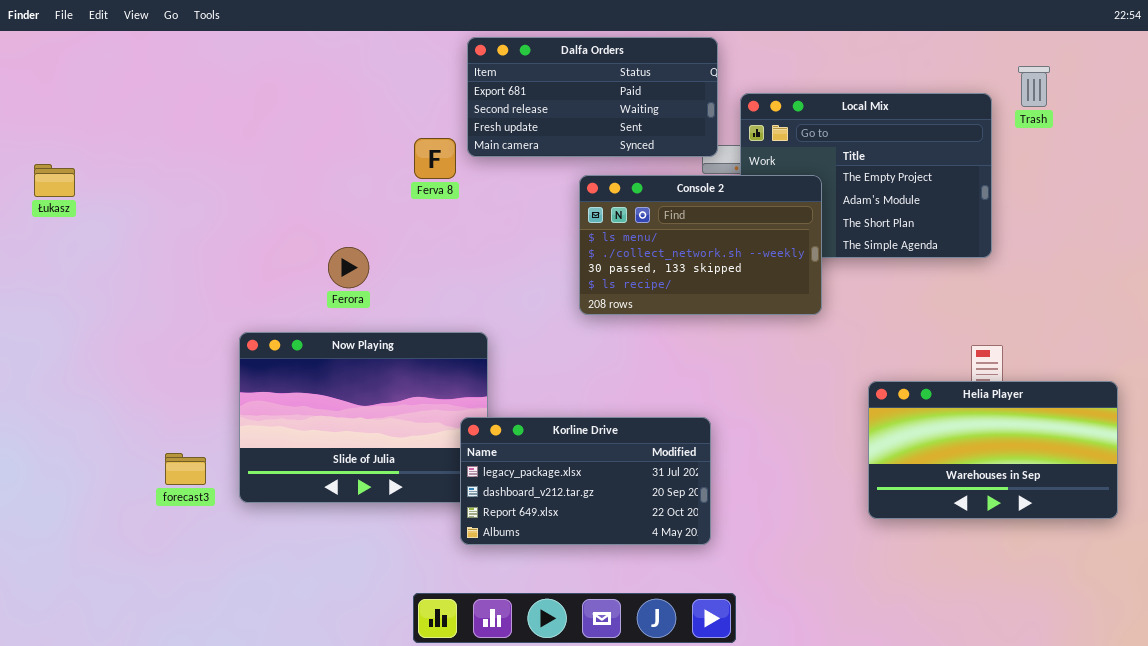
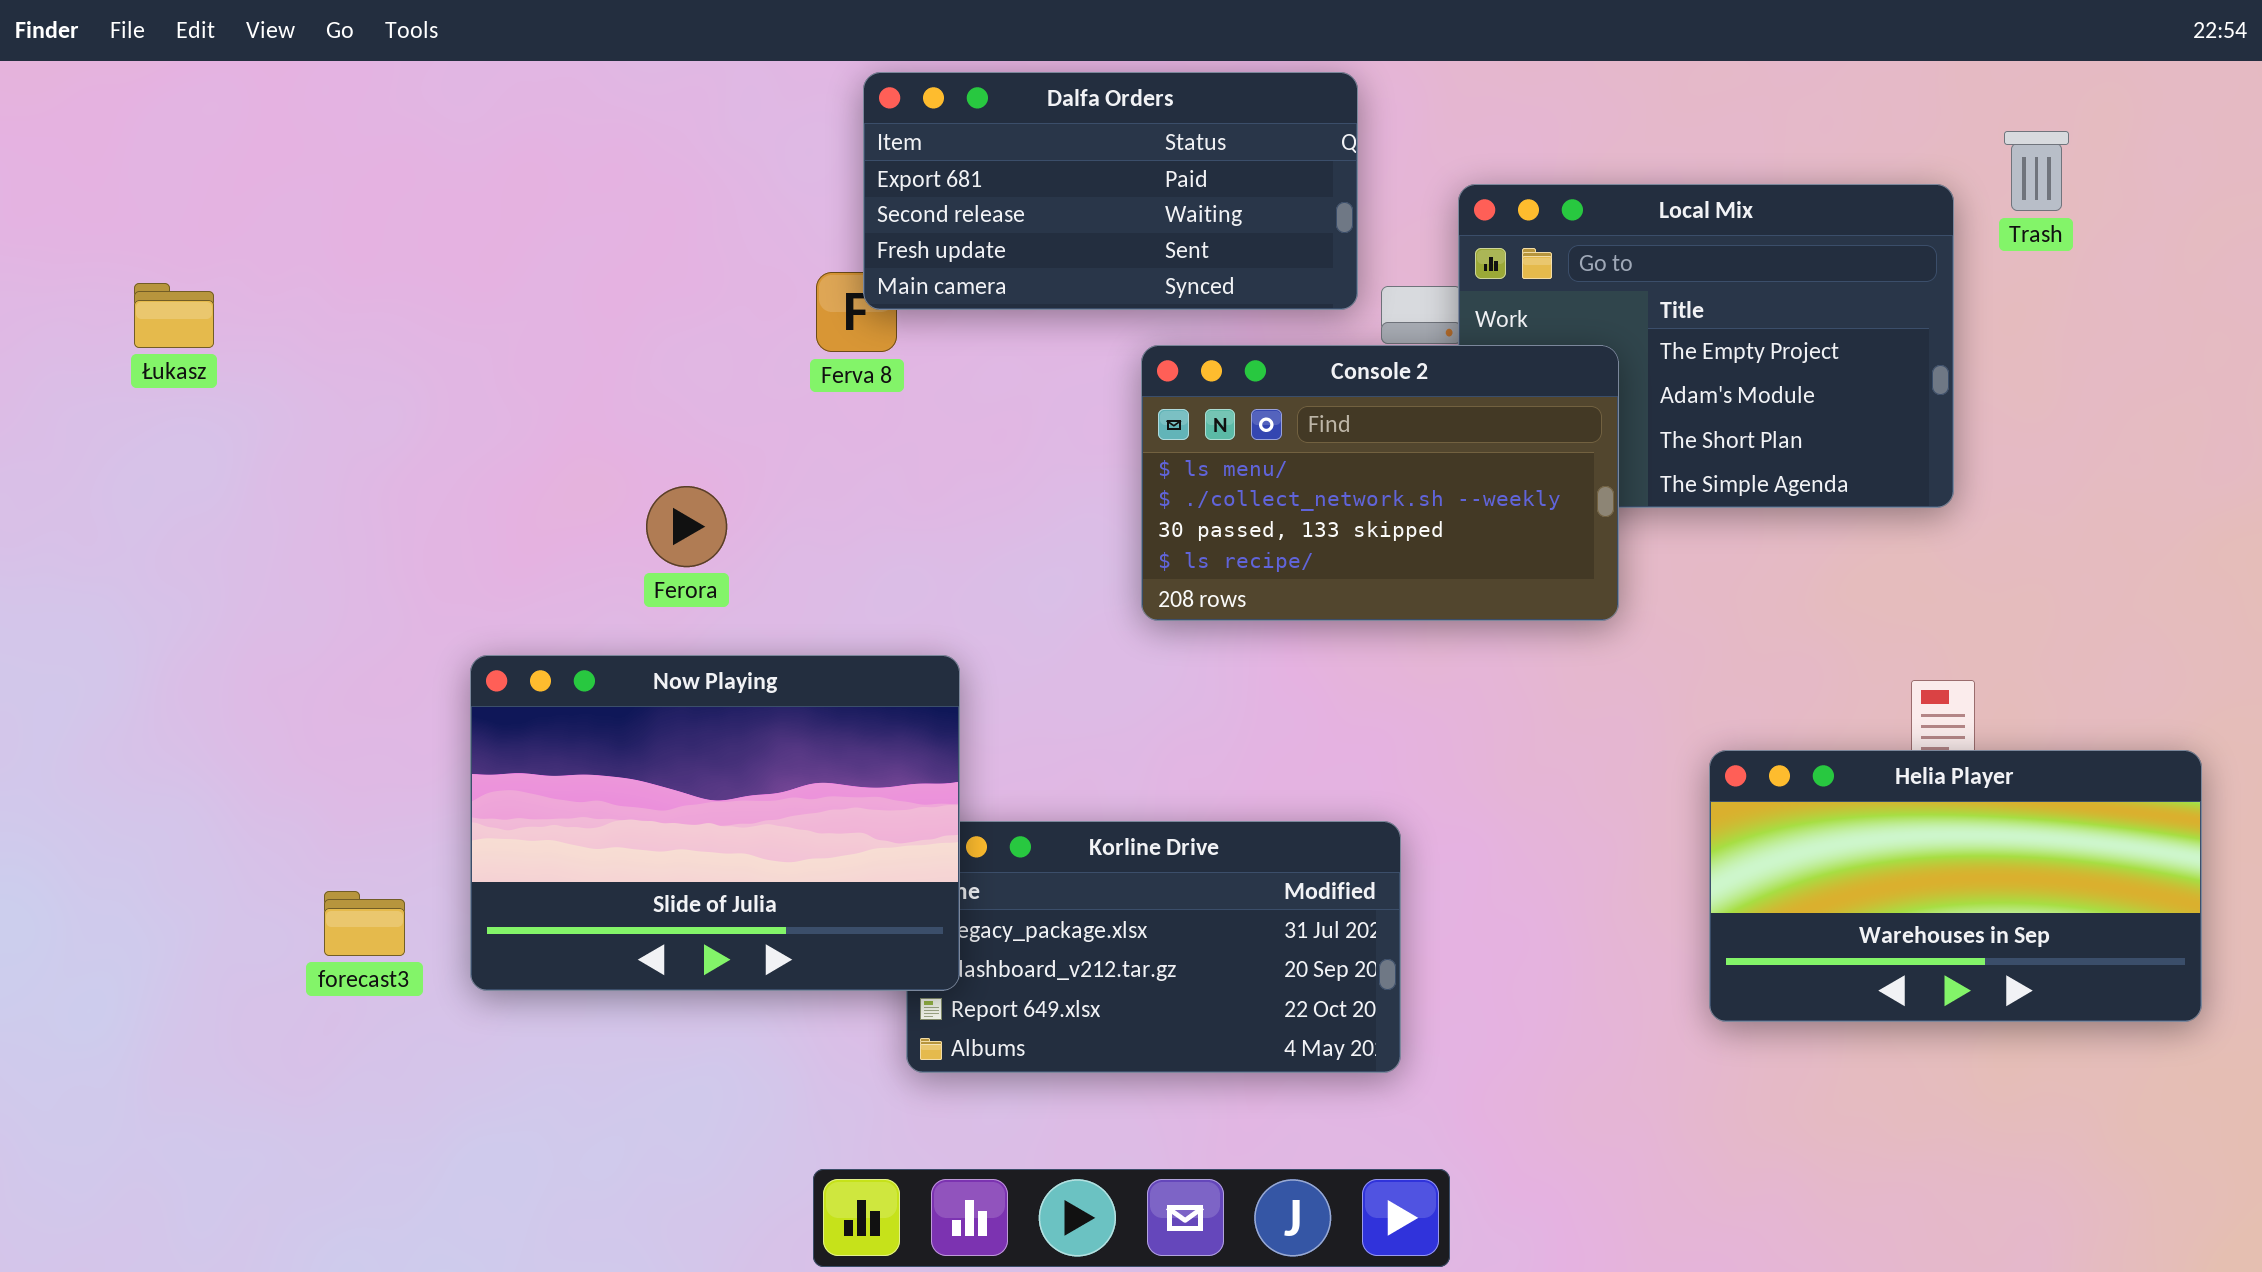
Dalfa Orders: [467,37,718,157] -> [863,72,1358,310], moved
Łukasz: [34,164,75,197] -> [134,283,214,348], moved
Now Playing: [239,332,488,503] -> [470,655,960,991], raised

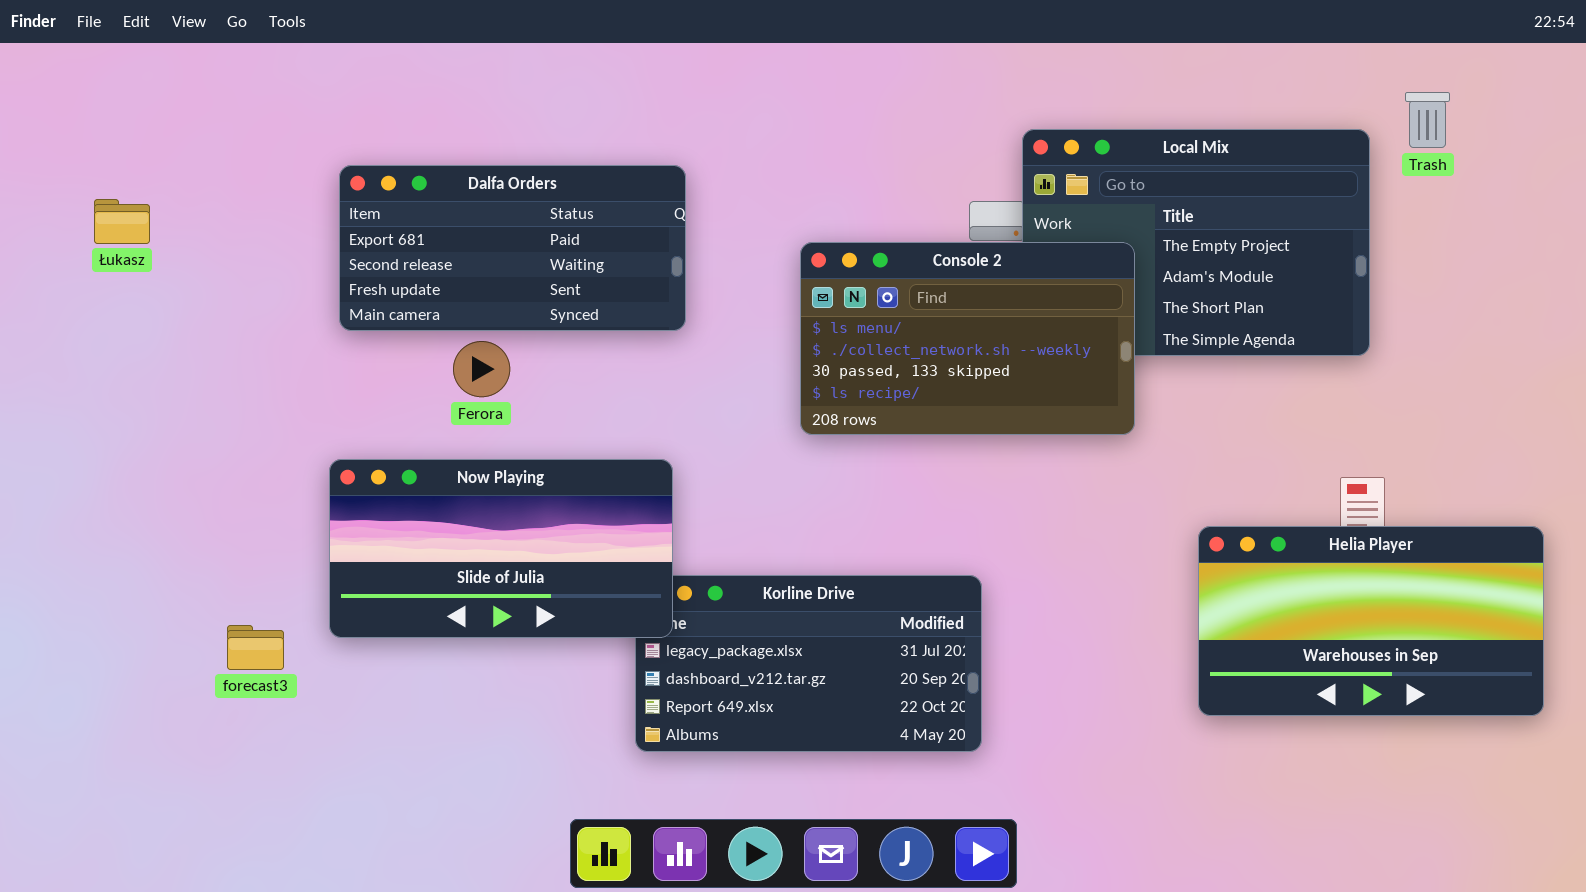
Dalfa Orders: [863,72,1358,310] -> [339,165,686,331], moved
Now Playing: [470,655,960,991] -> [329,459,673,638], resized

